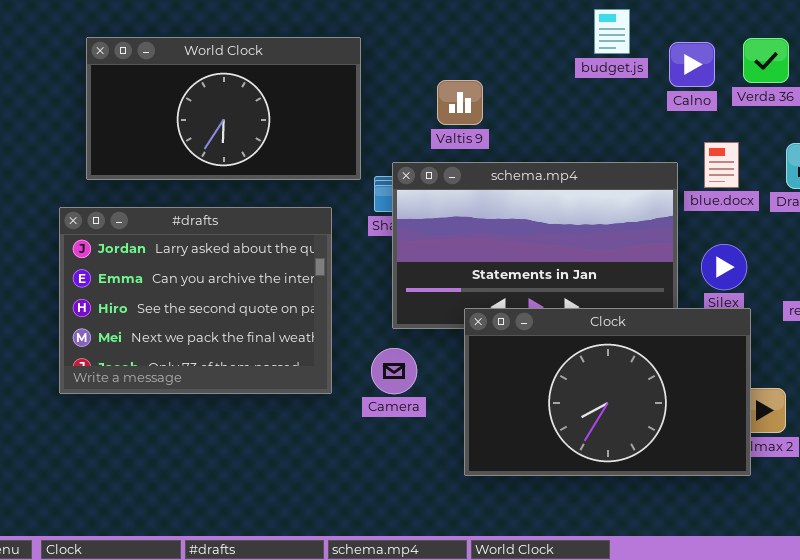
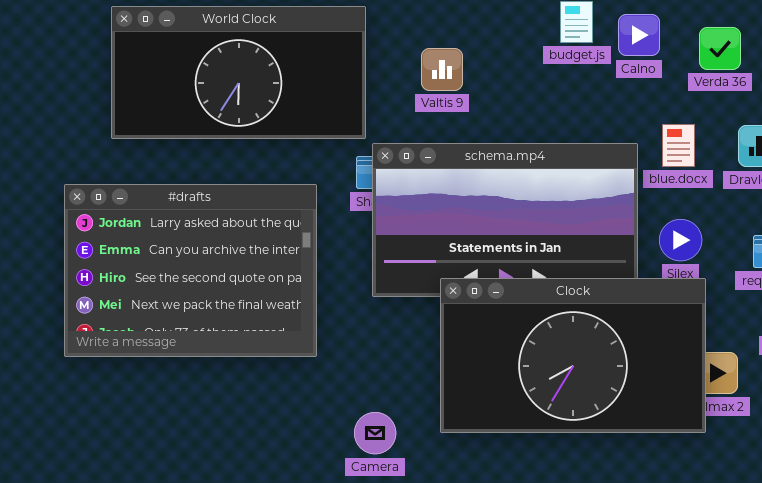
World Clock: [86,37,361,180] -> [111,6,366,139], moved
Calno: [669,42,715,87] -> [618,14,660,56], moved
Valtis 9: [437,80,483,125] -> [421,48,463,91], moved
Camera: [371,348,417,394] -> [354,412,396,454], moved

